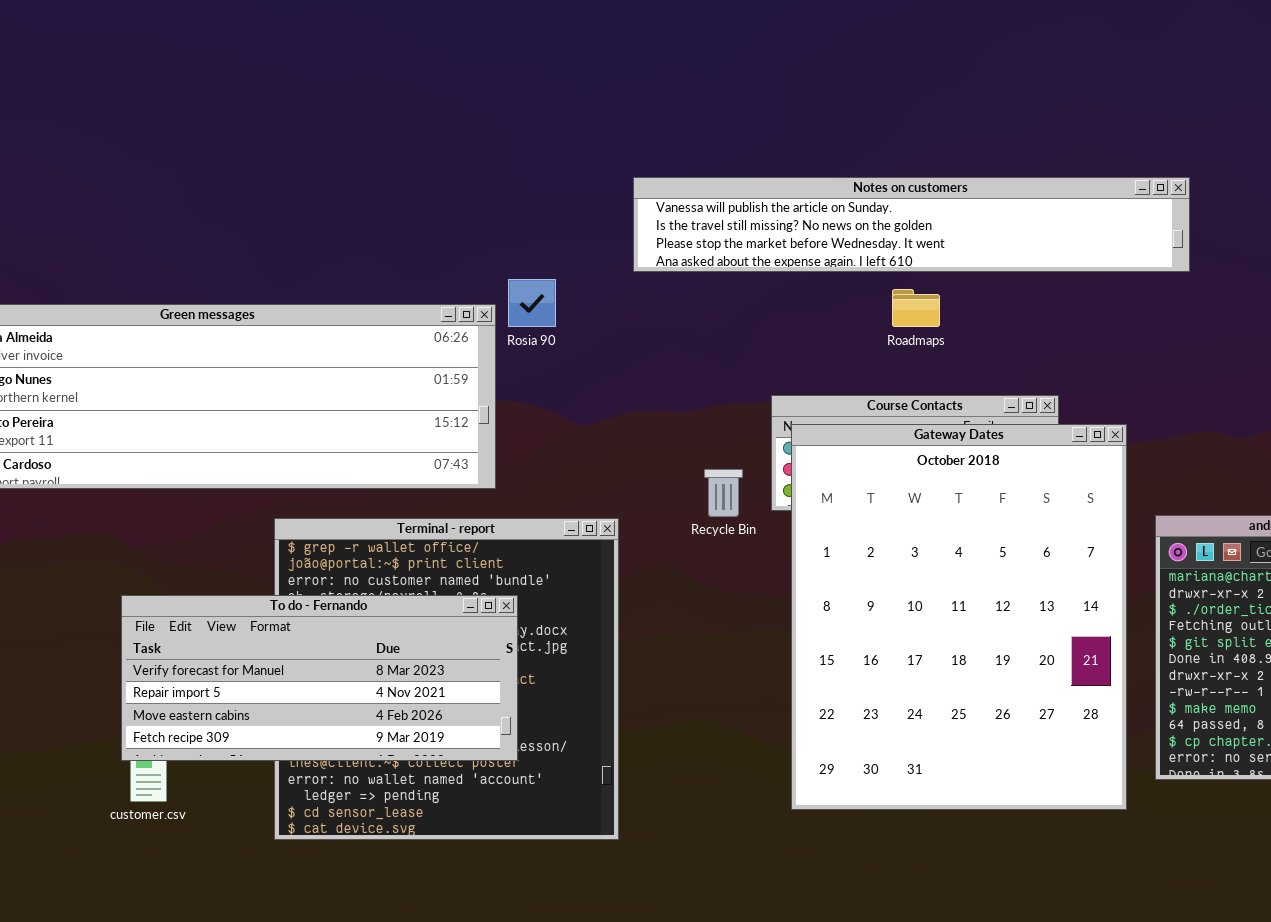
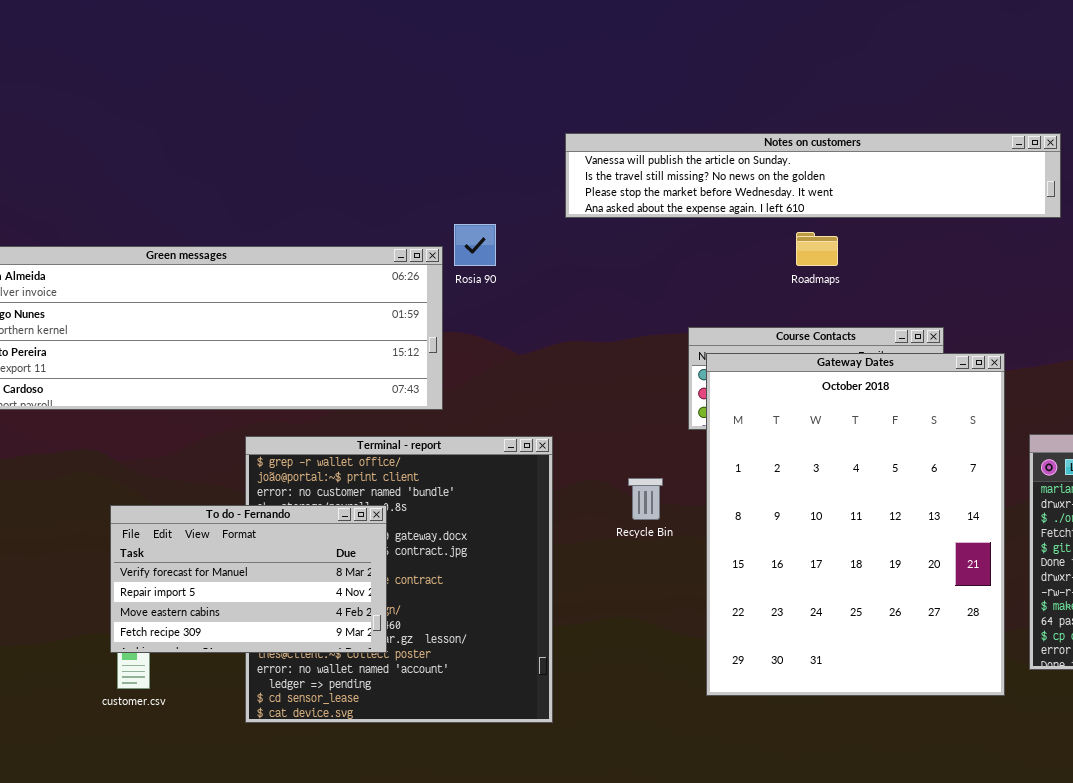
Recycle Bin: [704,469,743,517] -> [628,478,663,520], moved
To do - Fernando: [121,595,518,761] -> [110,505,387,653], resized

